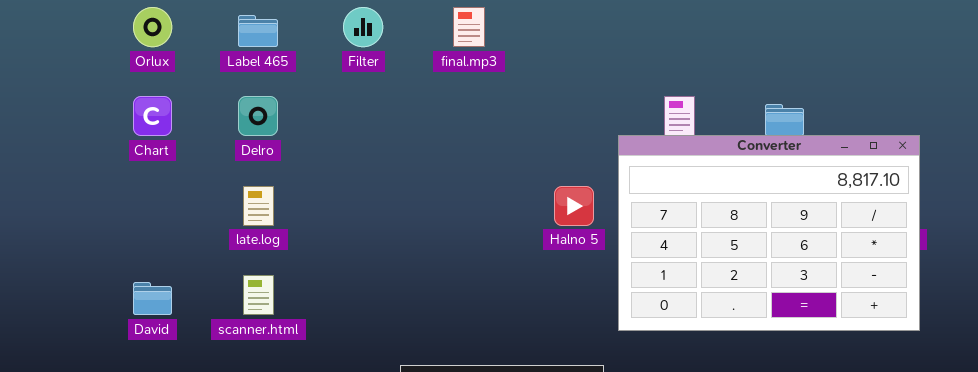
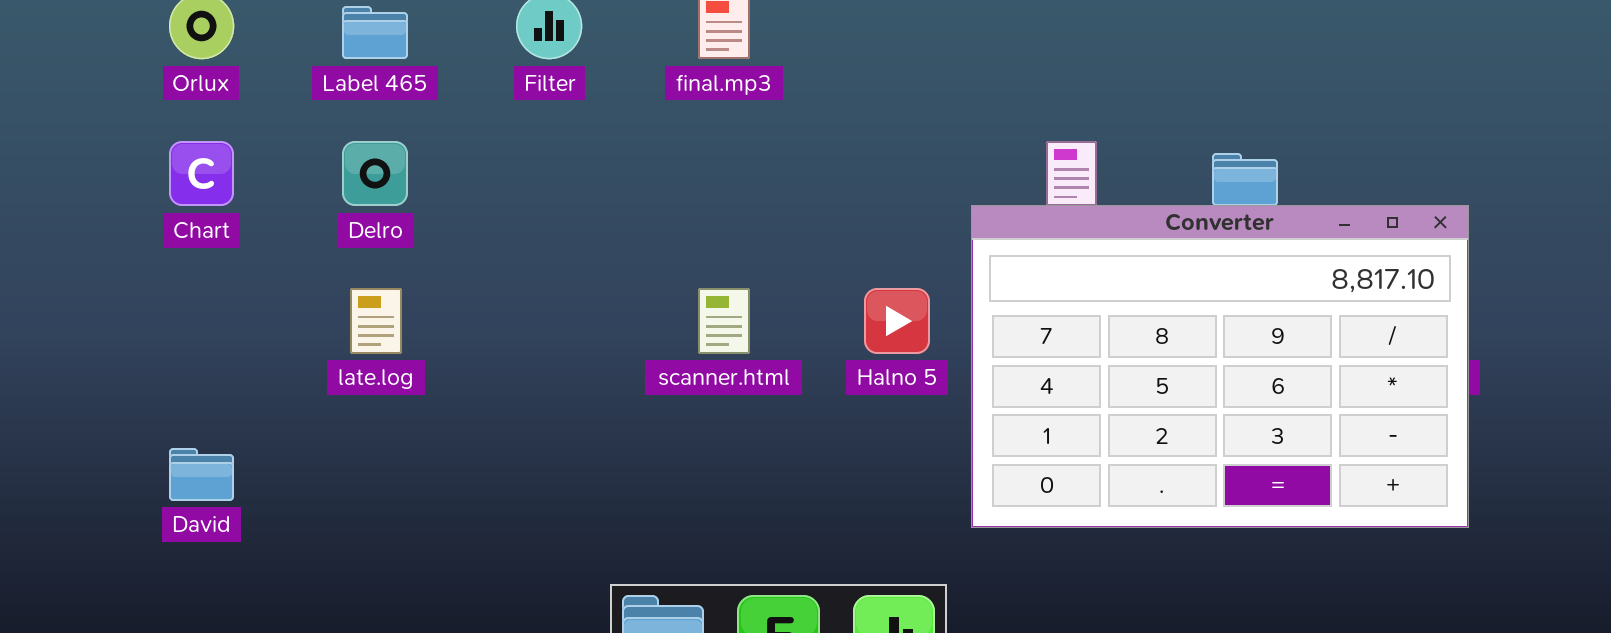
scanner.html: [243,275,274,315] -> [698,288,750,354], moved

